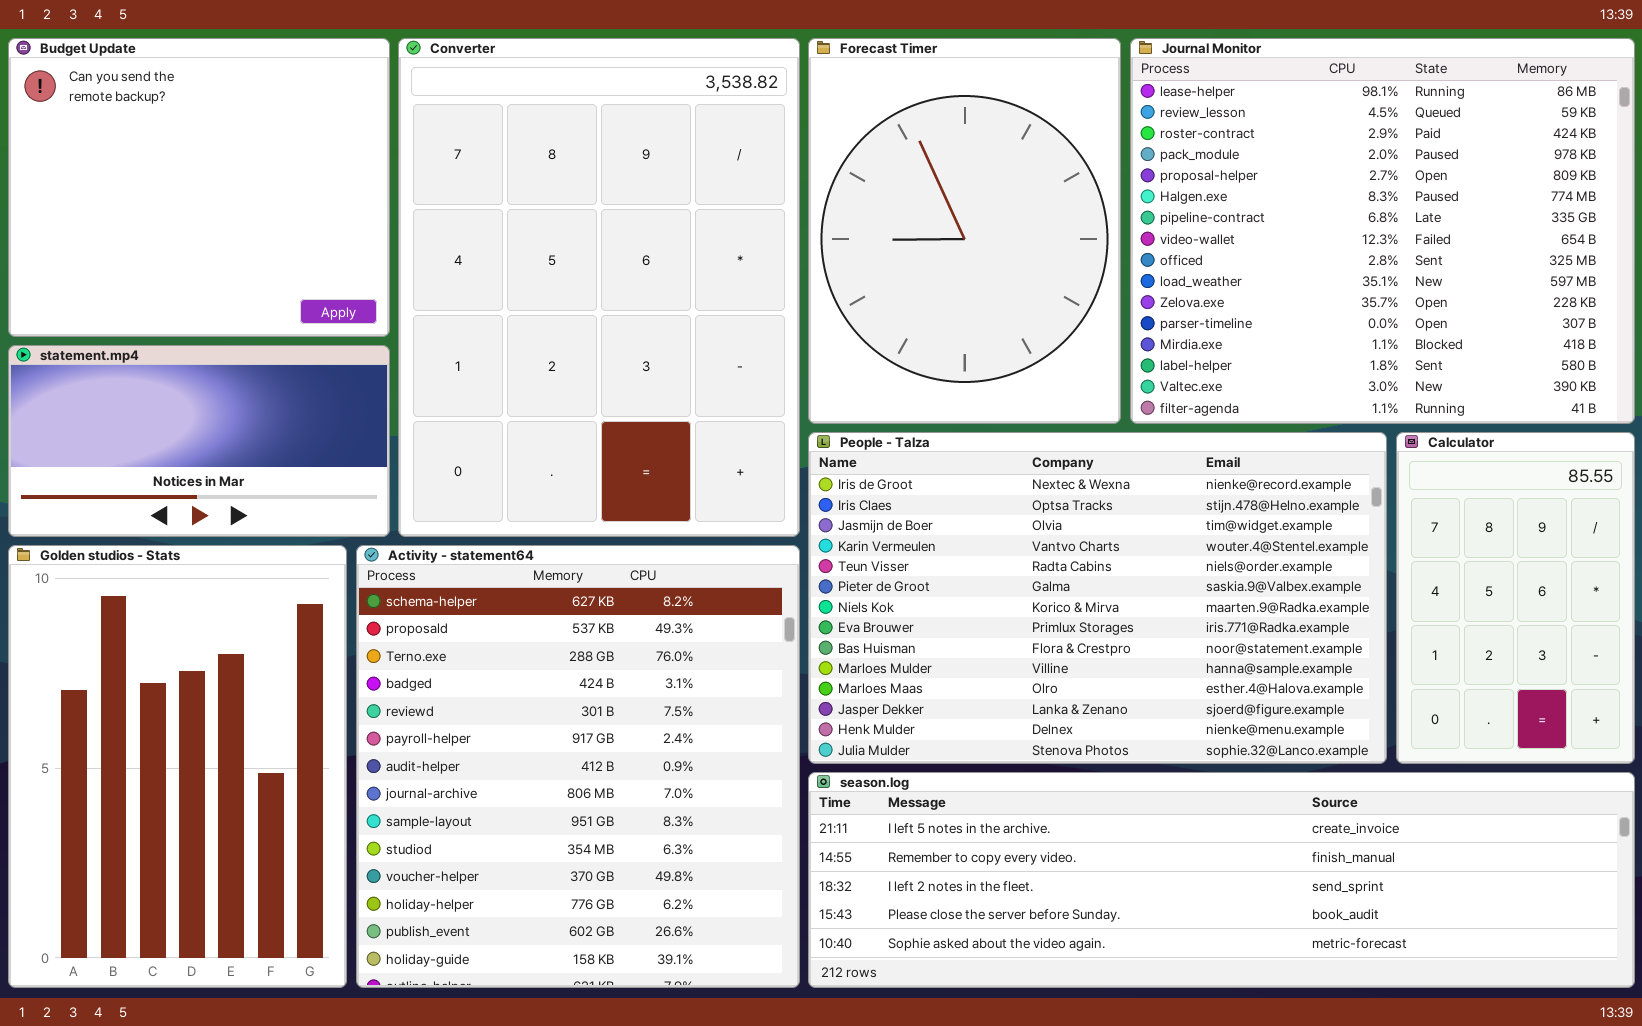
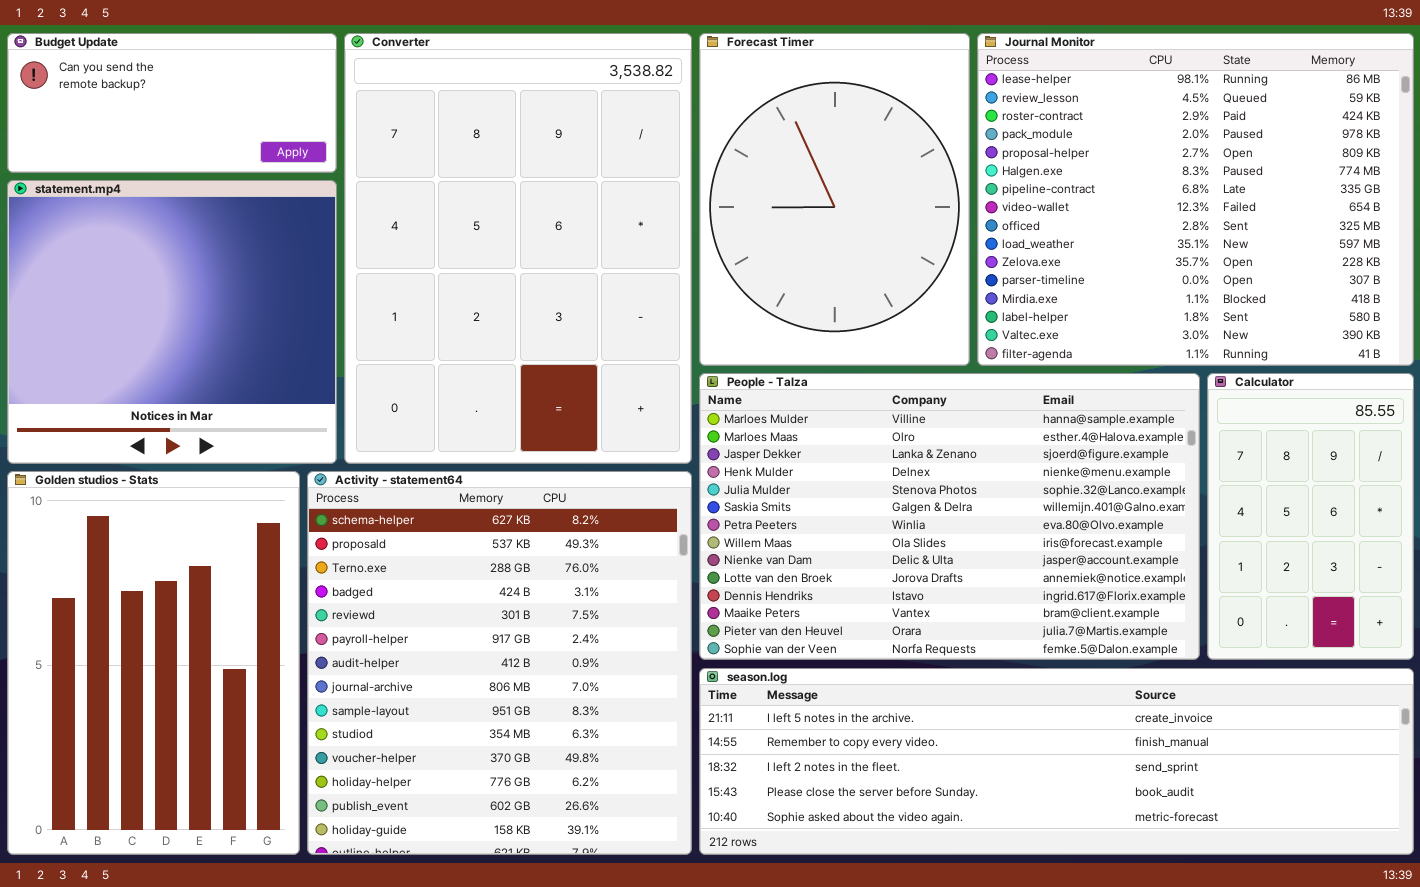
Budget Update: [8,38,390,337] -> [7,33,337,173], resized
statement.mp4: [8,345,390,537] -> [7,180,337,464], resized
People - Talza: [808,432,1387,764] -> [699,373,1200,660], scrolled down 9 rows

